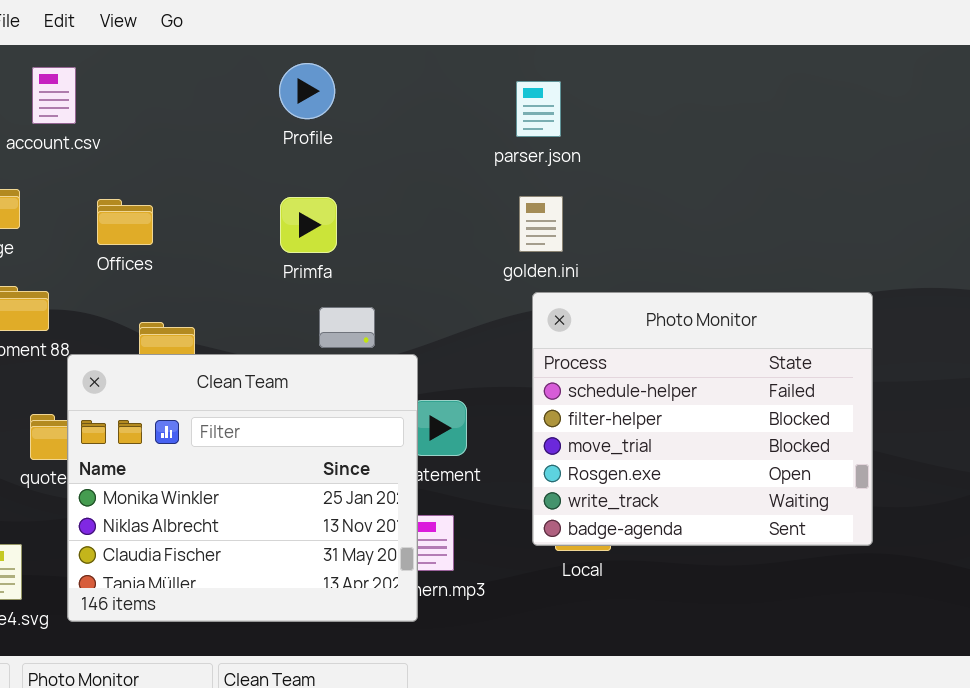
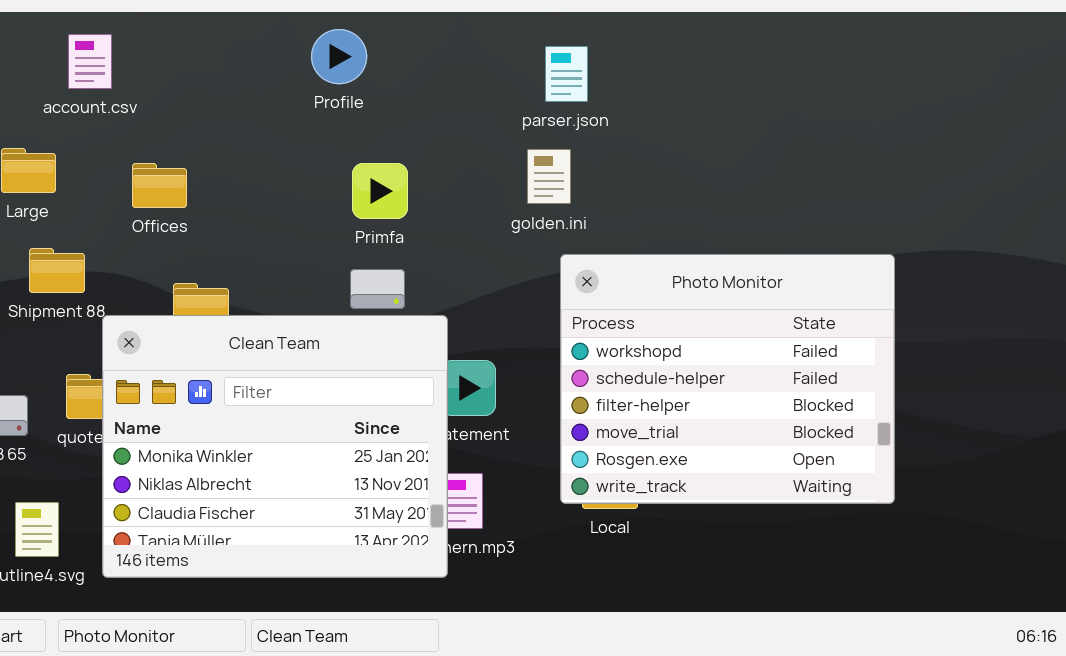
golden.ini: [519,196,563,252] -> [527,149,571,204], moved
Primfa: [280,197,337,253] -> [352,163,408,219], moved
Photo Monitor: [532,292,873,546] -> [560,254,895,504], scrolled up 1 row

